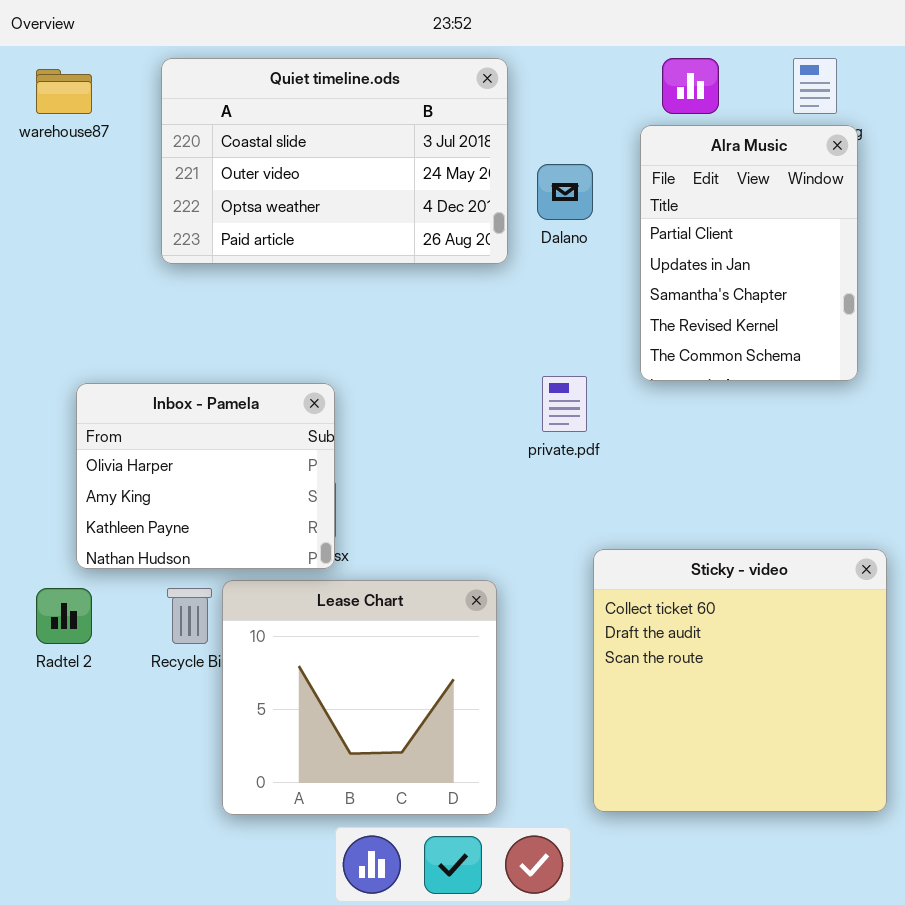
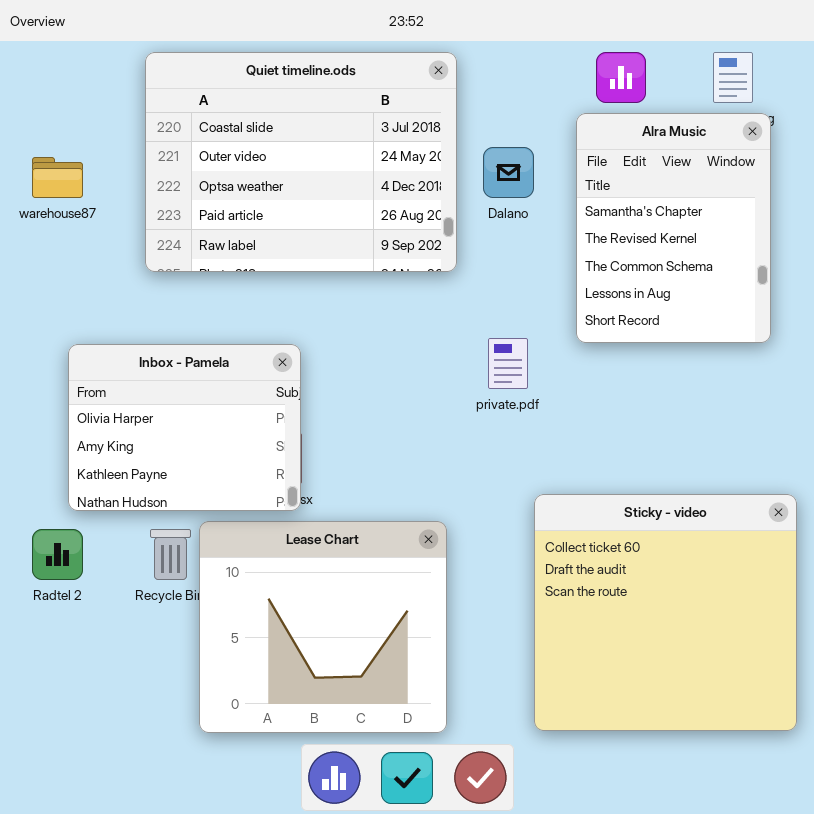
Quiet timeline.ods: [161,58,508,264] -> [145,52,457,272], resized
warehouse87: [36,69,92,114] -> [32,157,83,198], moved
Alra Music: [640,125,858,381] -> [576,113,771,343], scrolled down 2 rows

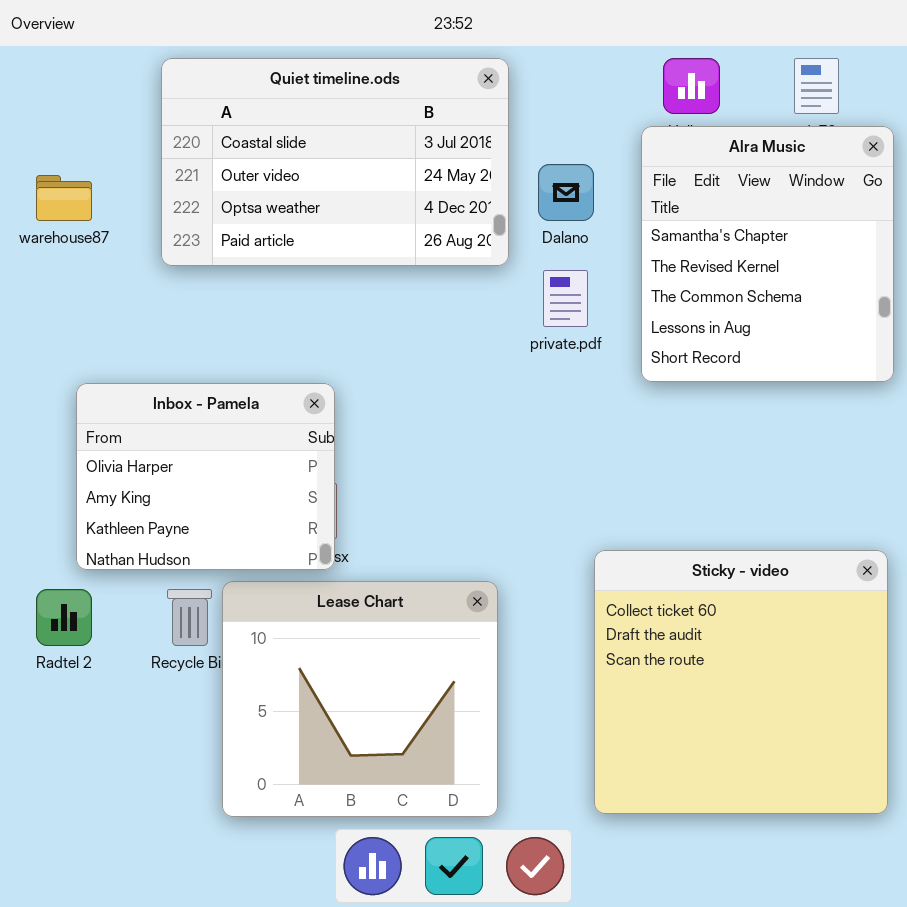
Quiet timeline.ods: [145,52,457,272] -> [161,58,509,266], resized
Alra Music: [576,113,771,343] -> [641,126,894,382], resized
private.pdf: [488,338,528,389] -> [543,270,588,327], moved

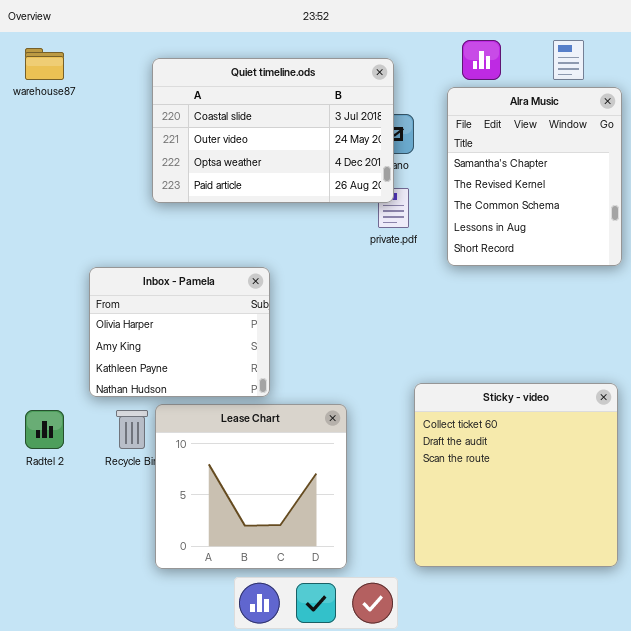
Quiet timeline.ods: [161,58,509,266] -> [152,58,394,203], moved
warehouse87: [36,175,92,221] -> [25,48,64,80], moved
Inbox - Pamela: [76,383,335,570] -> [89,267,270,397], moved

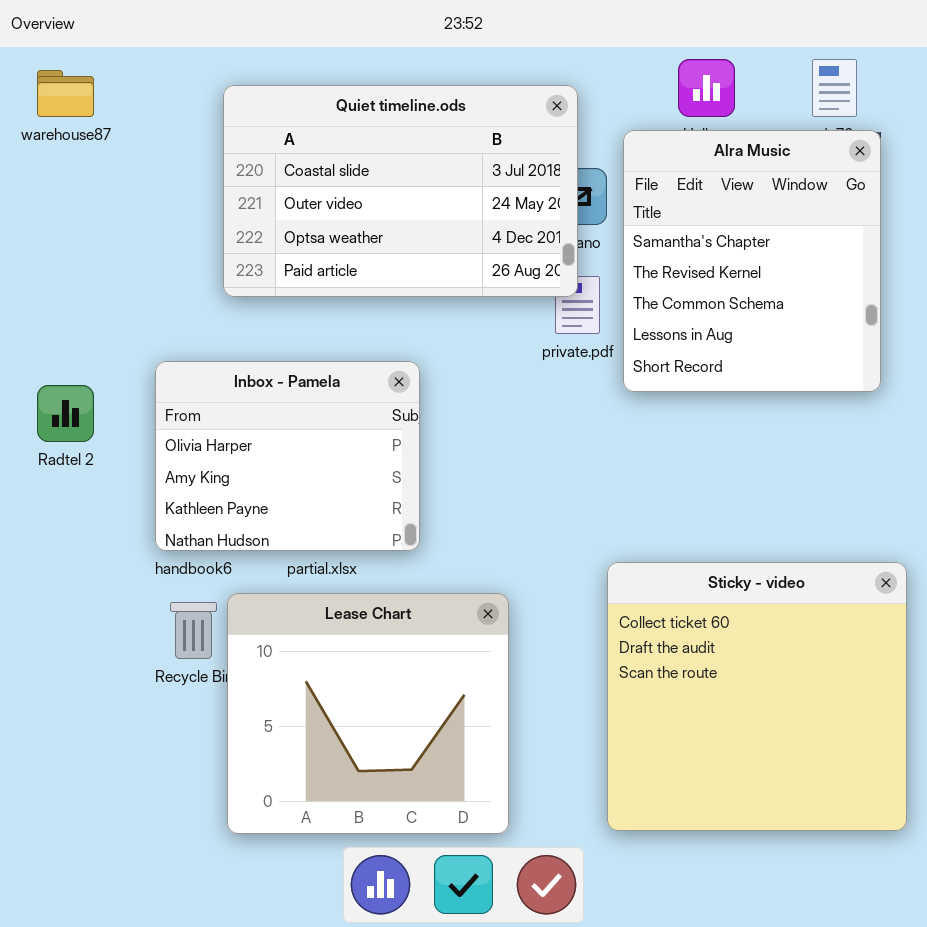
Alra Music: [447,87,622,266] -> [623,130,881,392], moved
Inbox - Pamela: [89,267,270,397] -> [155,361,420,551], moved
Radtel 2: [25,410,64,449] -> [37,385,94,442], moved

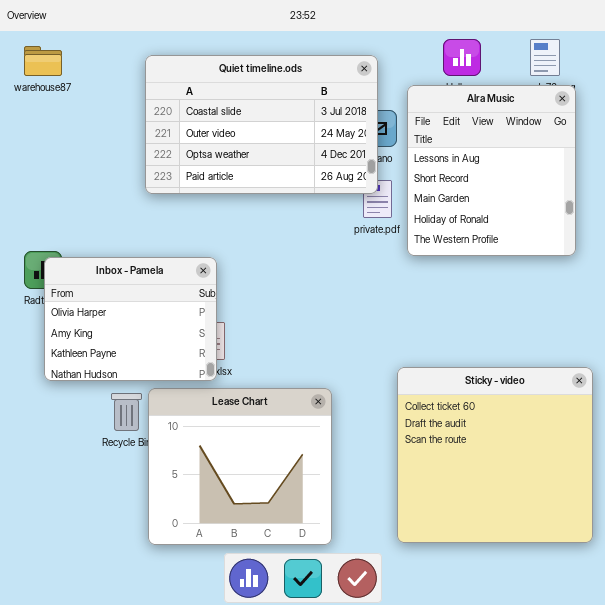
Alra Music: [623,130,881,392] -> [407,85,576,256], scrolled down 3 rows
Inbox - Pamela: [155,361,420,551] -> [44,257,217,381], moved

